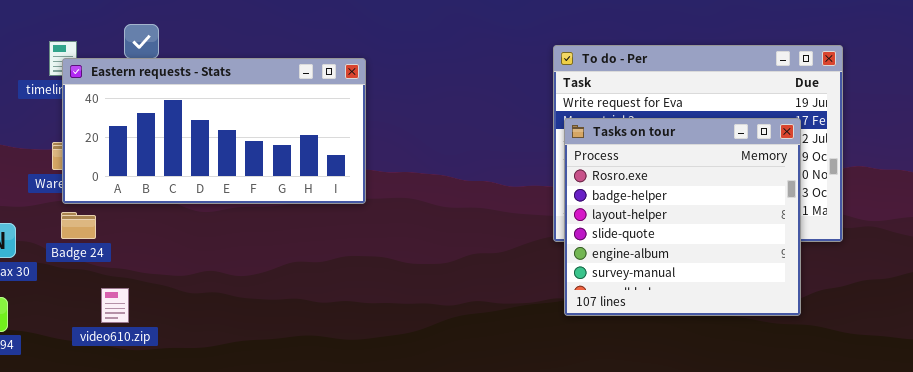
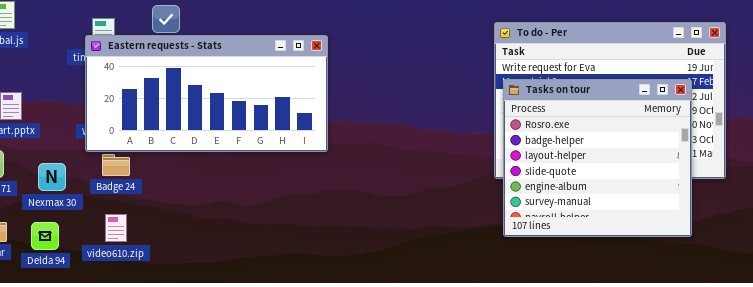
Eastern requests - Stats: [62,58,366,204] -> [85,35,328,152], moved
video610.zip: [101,288,129,323] -> [105,214,127,242], moved

